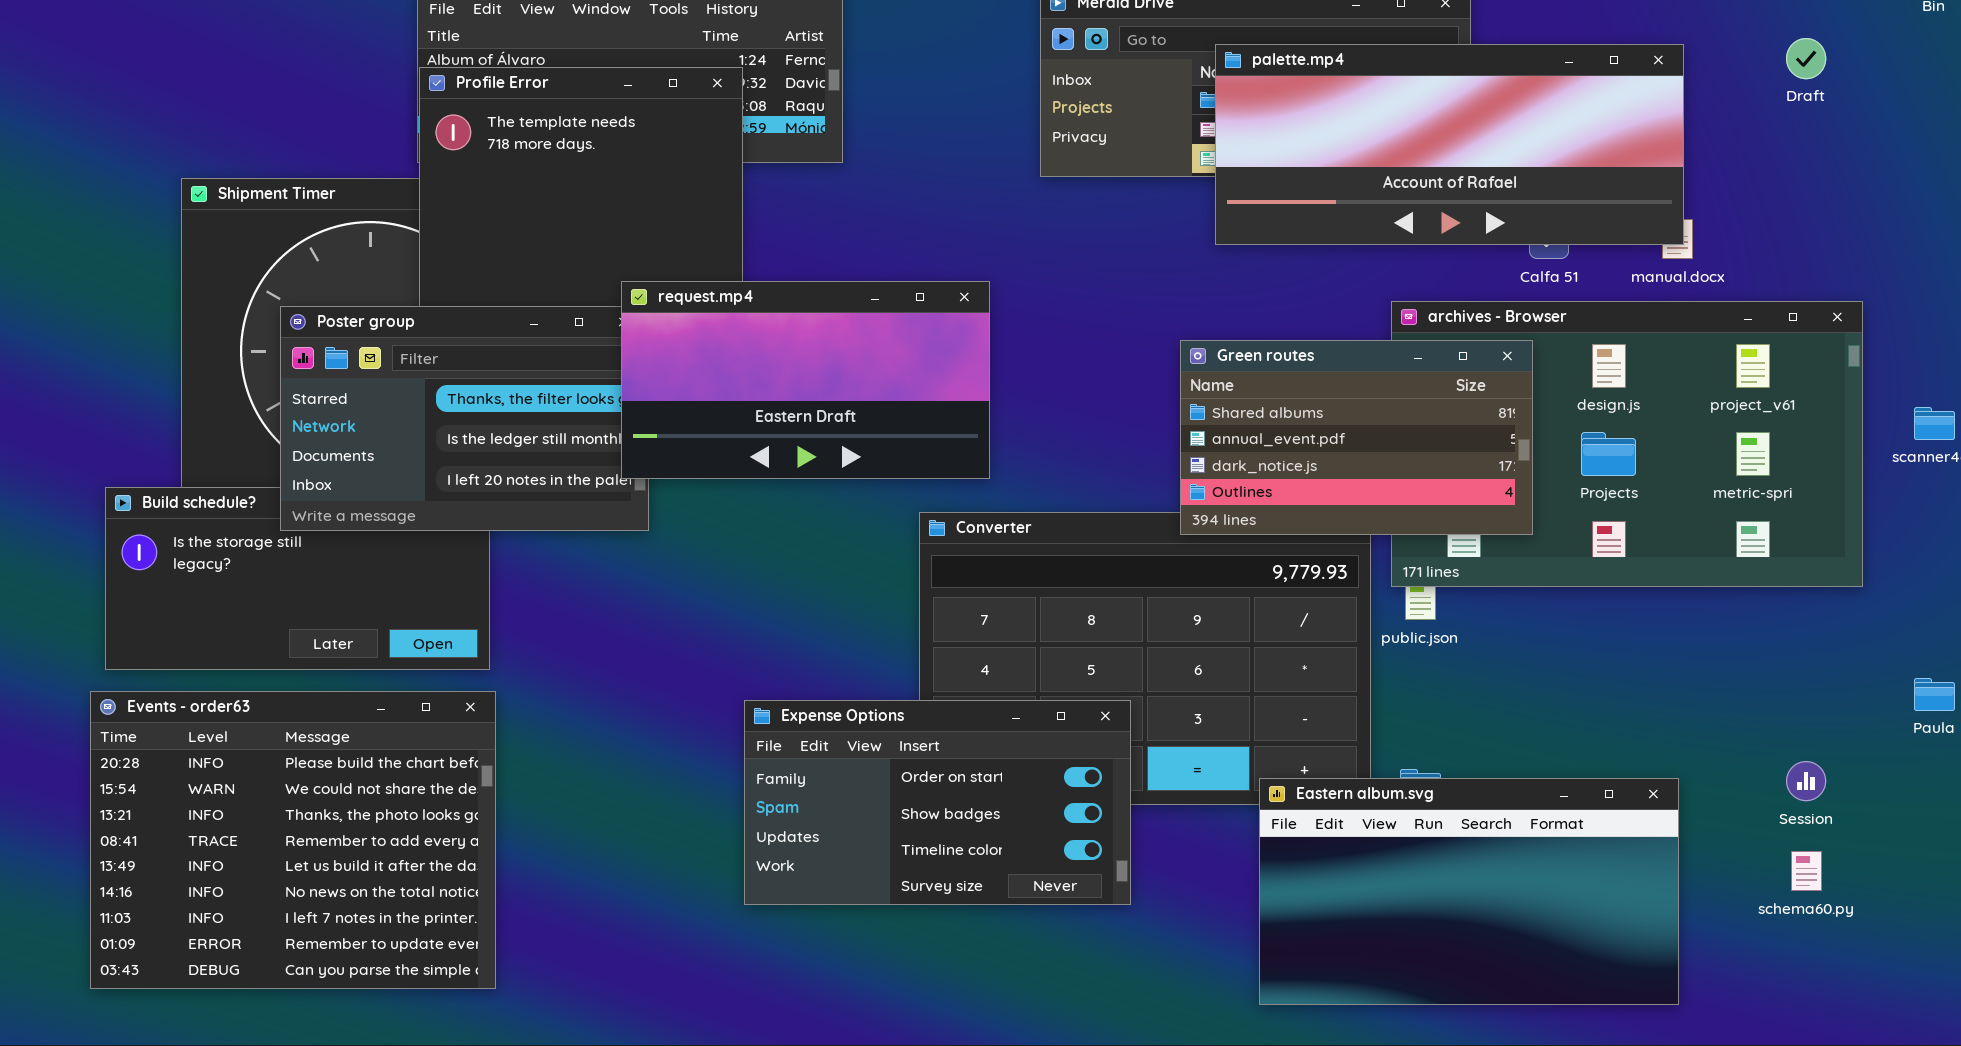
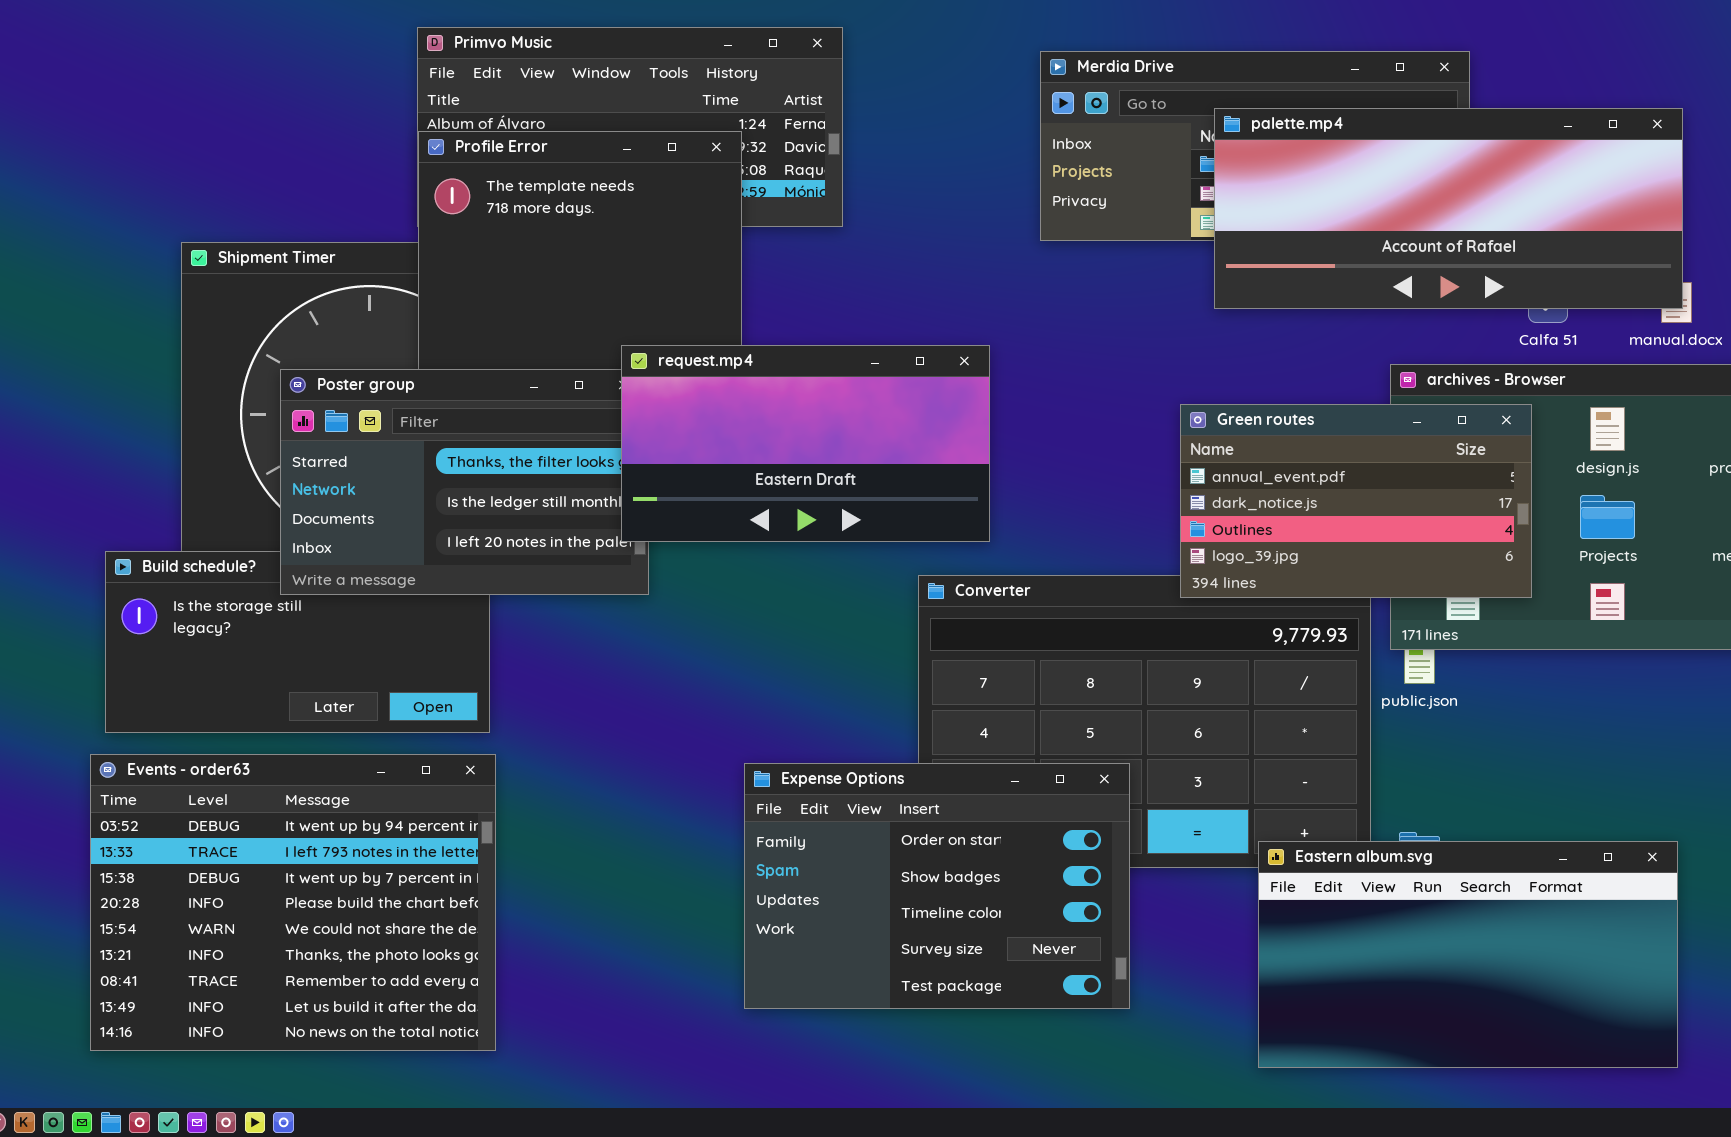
Green routes: [1180,340,1533,535] -> [1180,404,1532,598], scrolled down 1 row
Events - order63: [90,691,496,989] -> [90,754,496,1051], scrolled up 3 rows
Expense Options: [744,700,1131,905] -> [744,763,1130,1009], resized

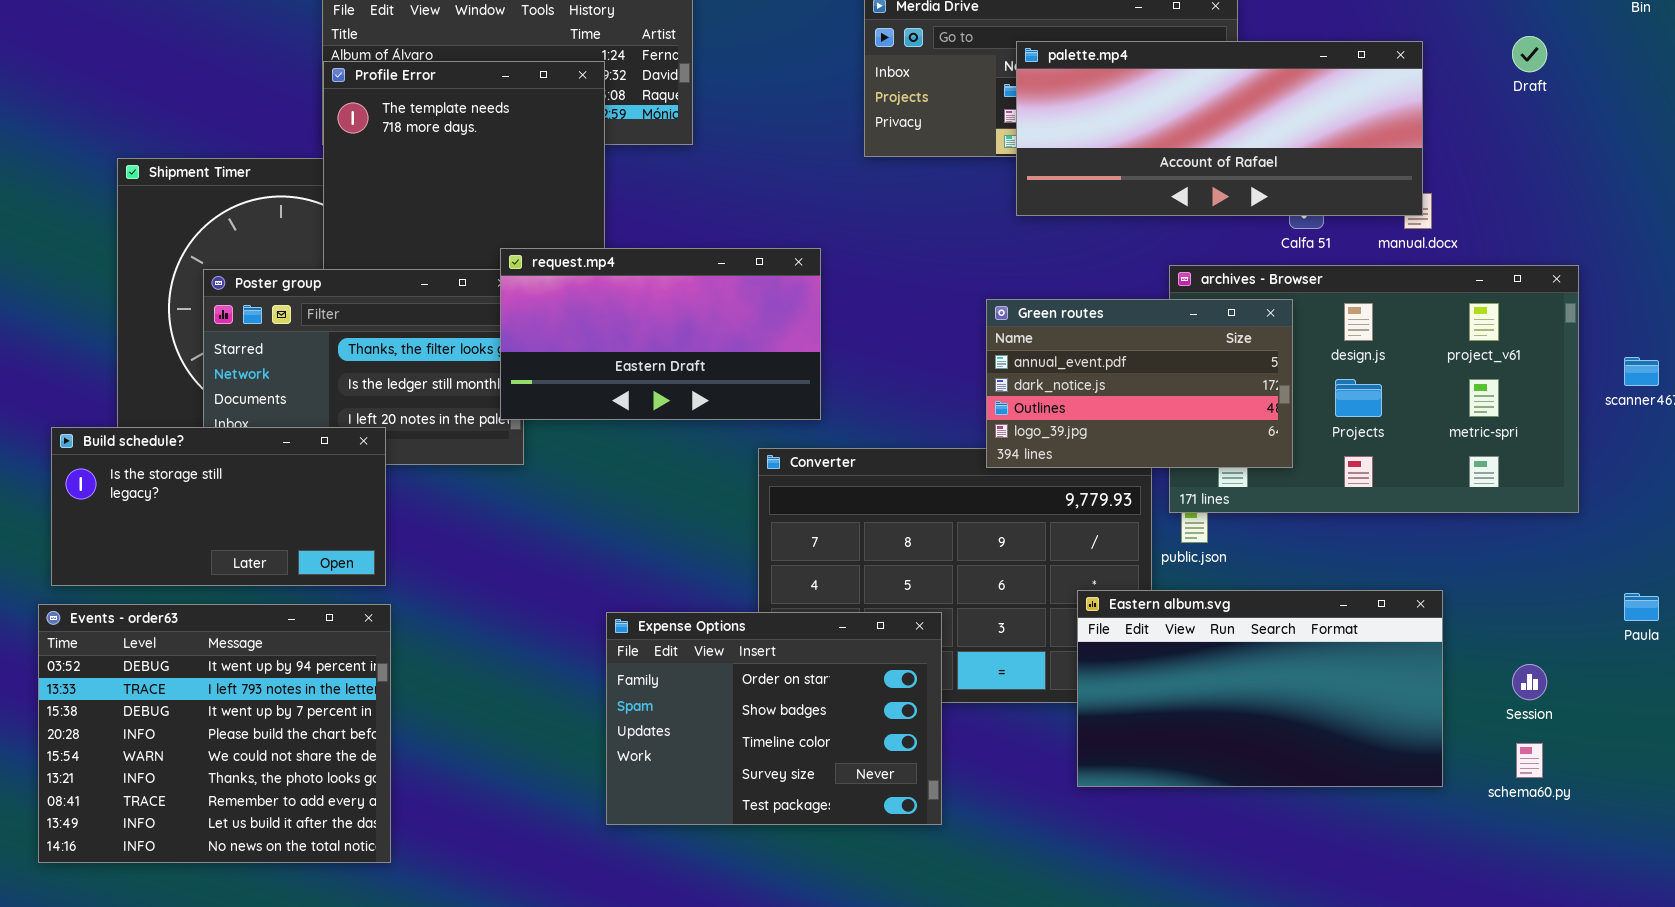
Build schedule?: [105,551,490,733] -> [51,427,386,586], raised
Eastern album.svg: [1258,841,1678,1068] -> [1077,590,1443,787], moved

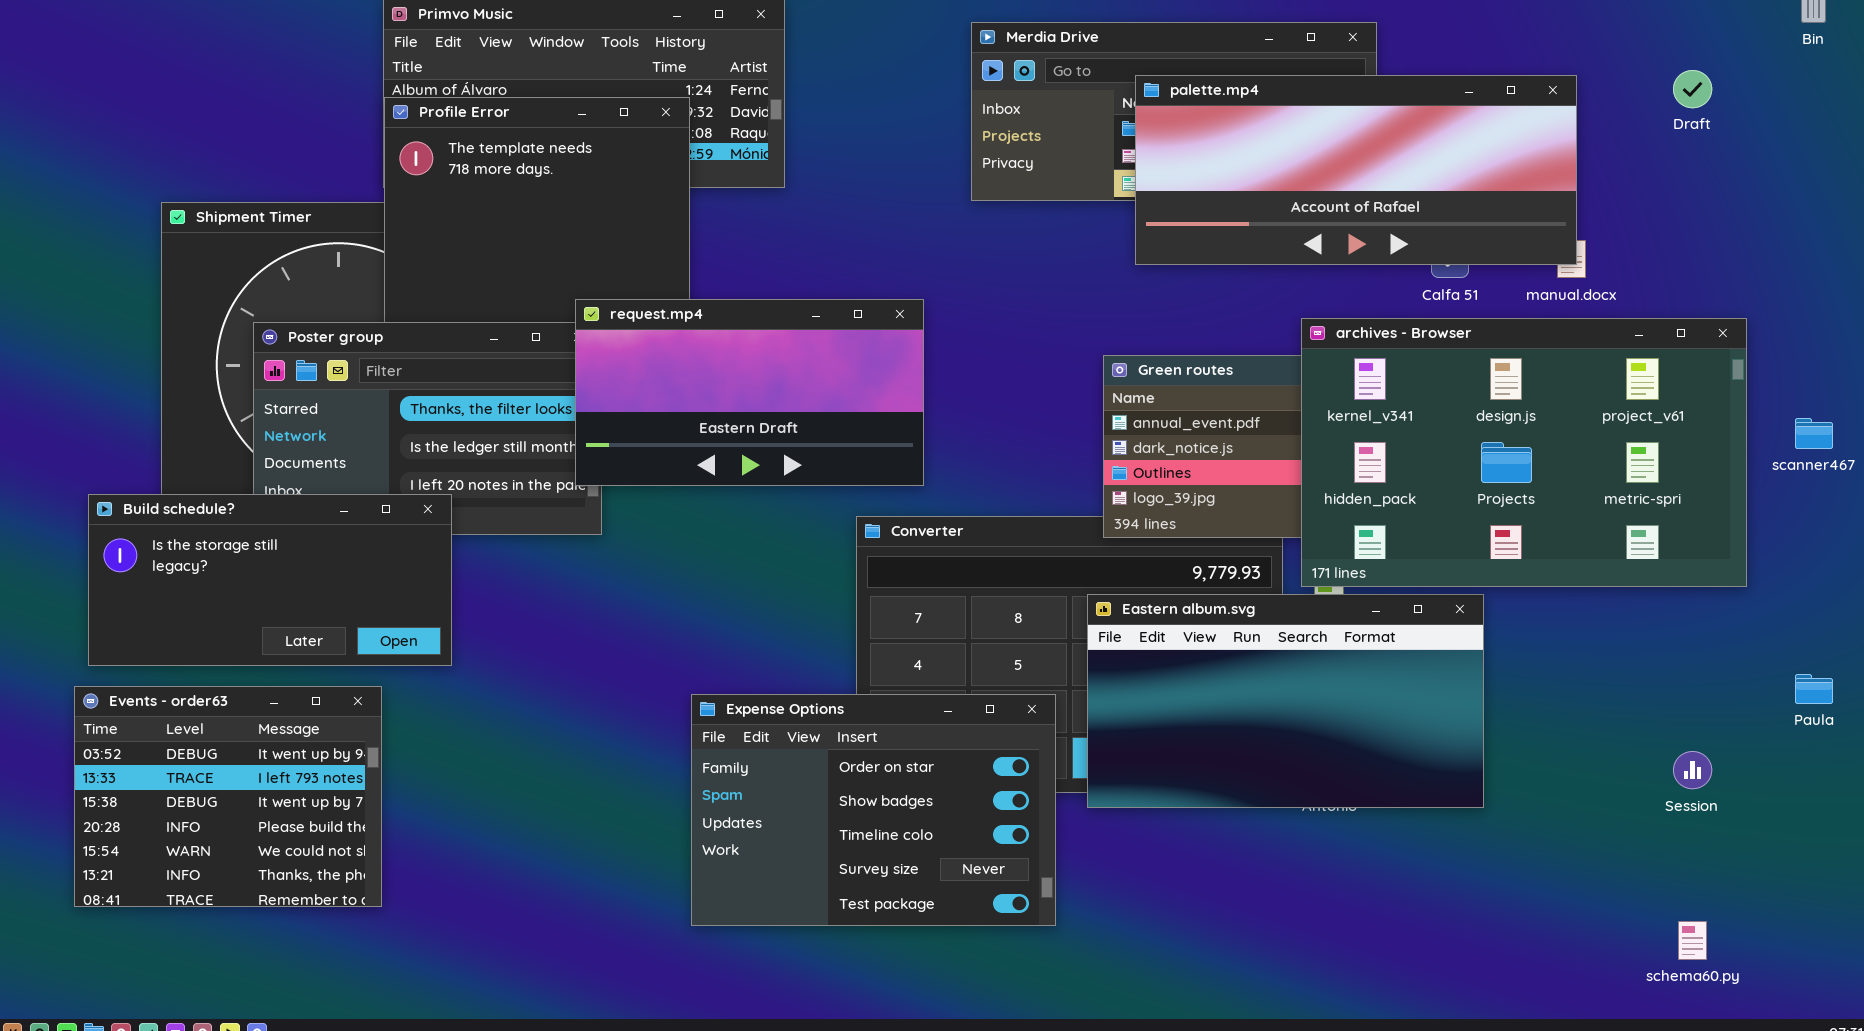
archives - Browser: [1169,265,1579,513] -> [1301,318,1747,587], raised
Eastern album.svg: [1077,590,1443,787] -> [1087,594,1484,808], moved
Events - order63: [38,604,391,863] -> [74,686,382,907], resized
schema60.py: [1516,743,1543,778] -> [1678,921,1707,960], moved

